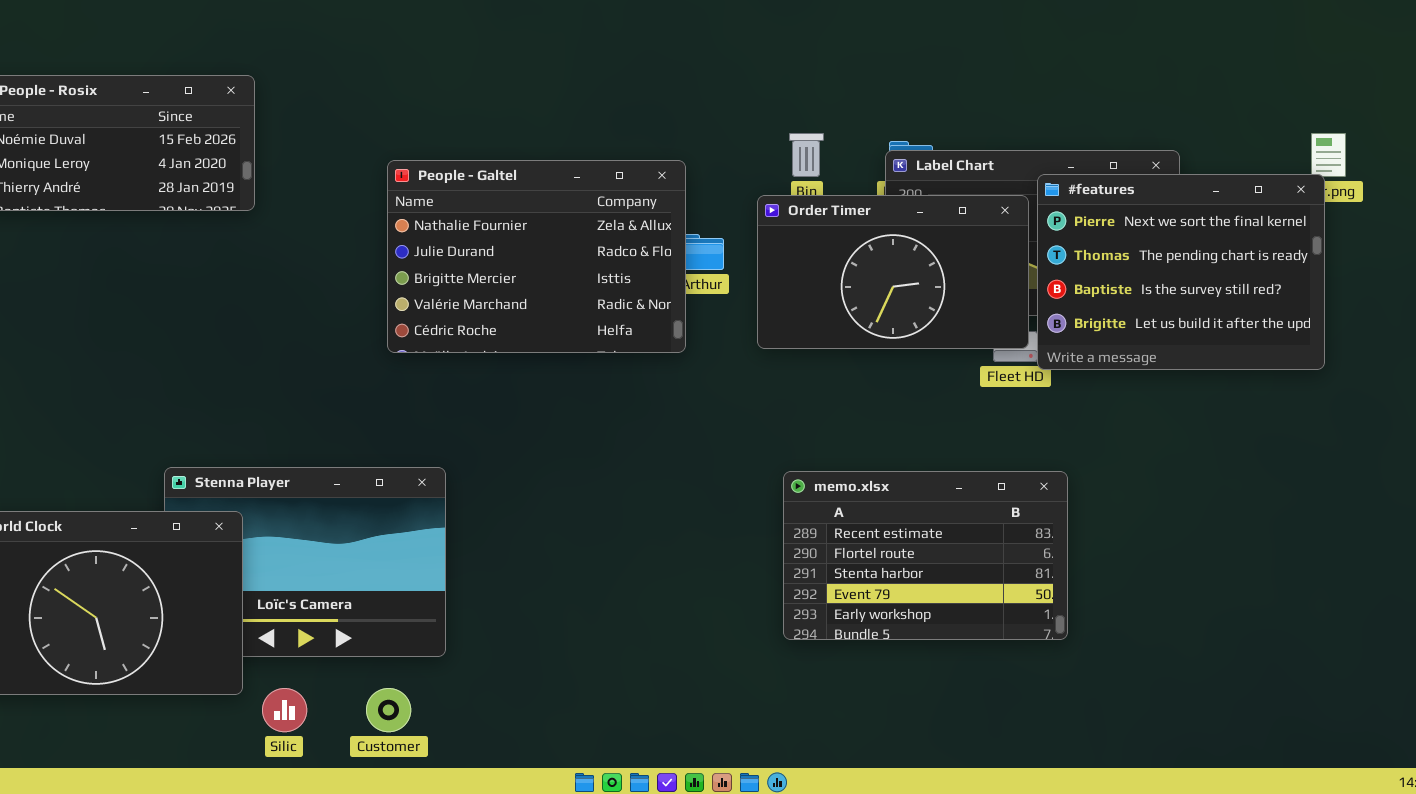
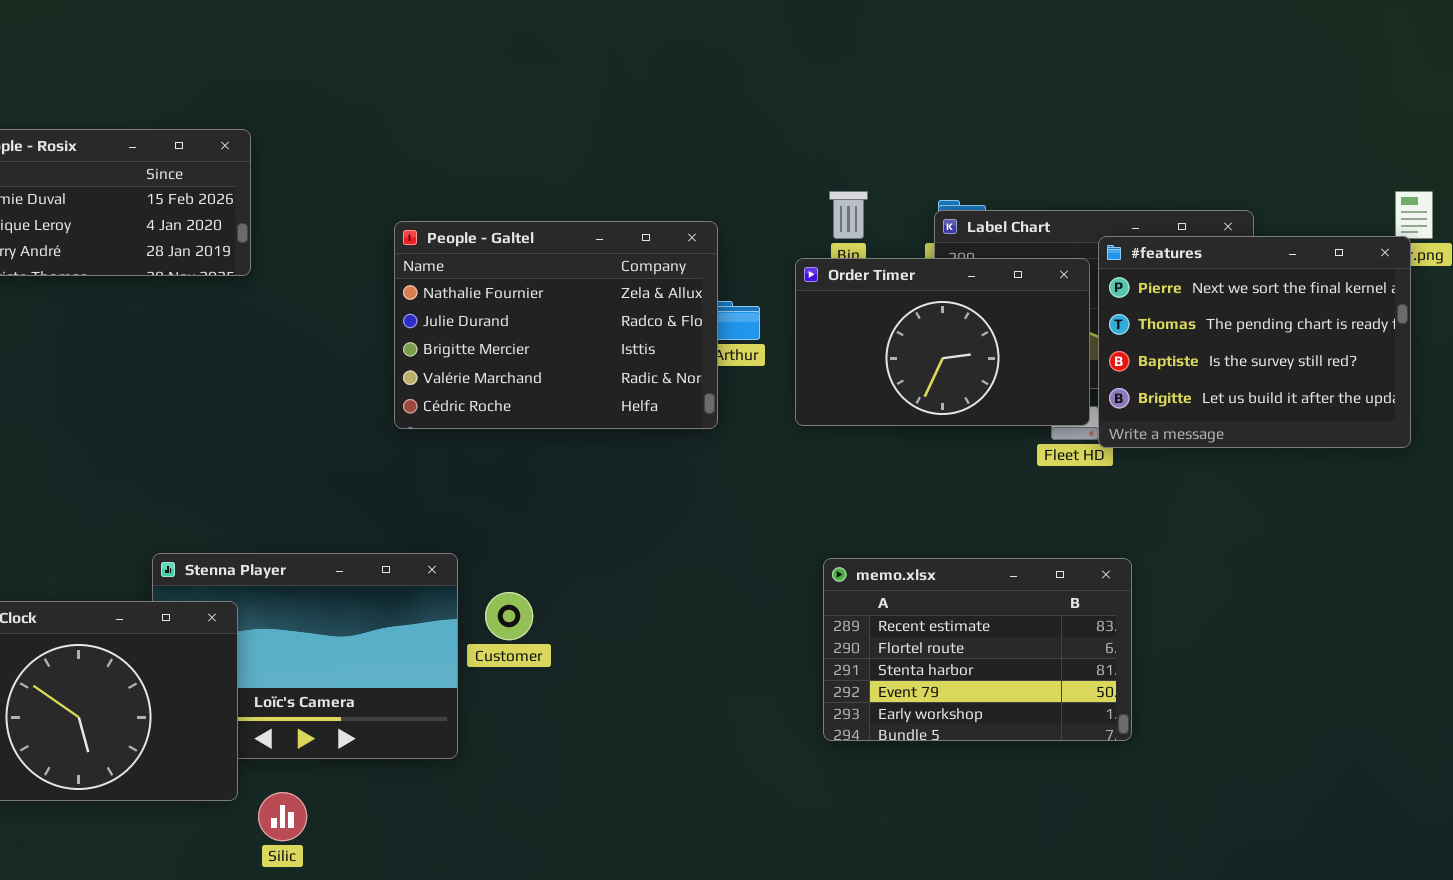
Customer: [366,688,411,732] -> [485,592,533,640], moved

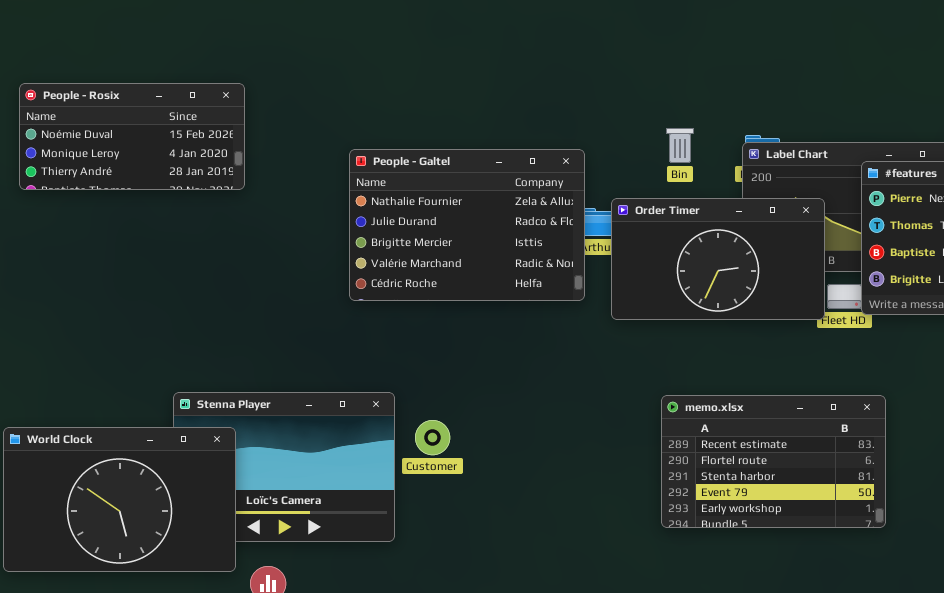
Order Timer: [795,258,1090,426] -> [611,198,825,320], moved

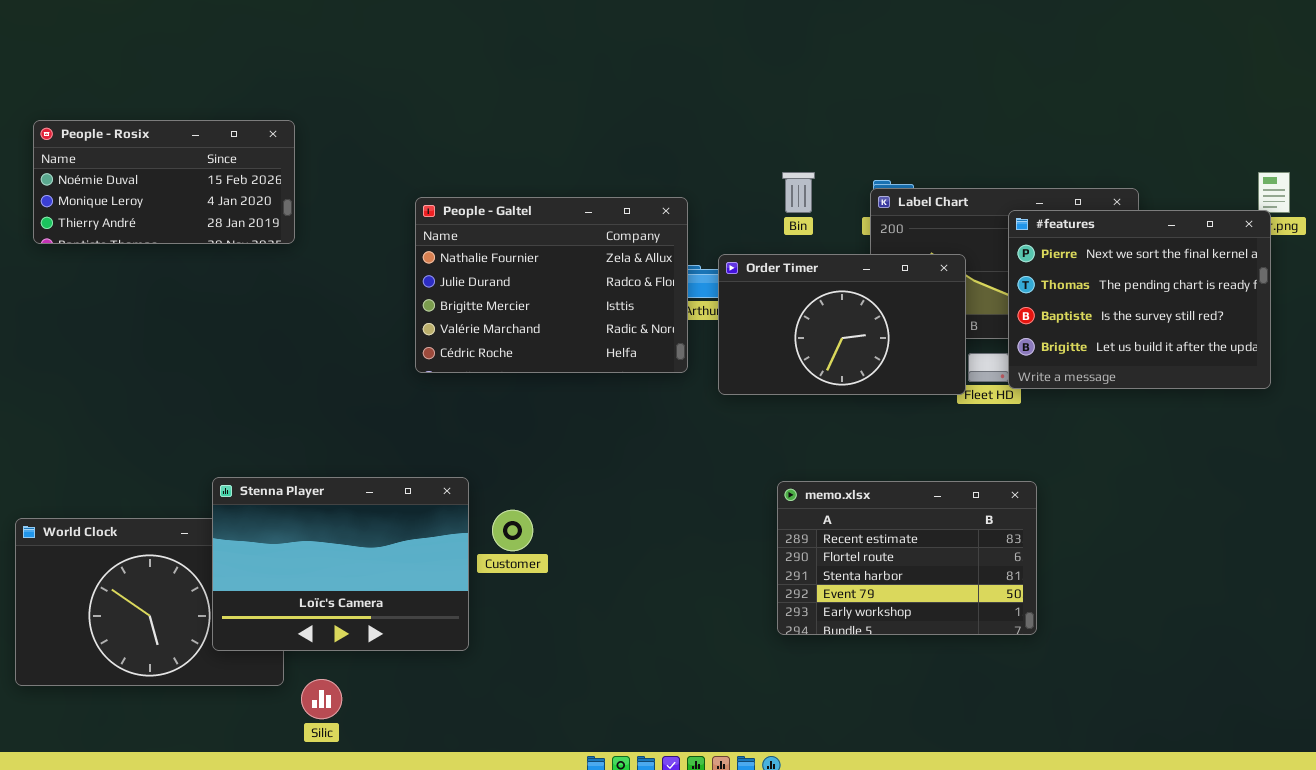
Stenna Player: [173,392,395,542] -> [212,477,469,651], raised

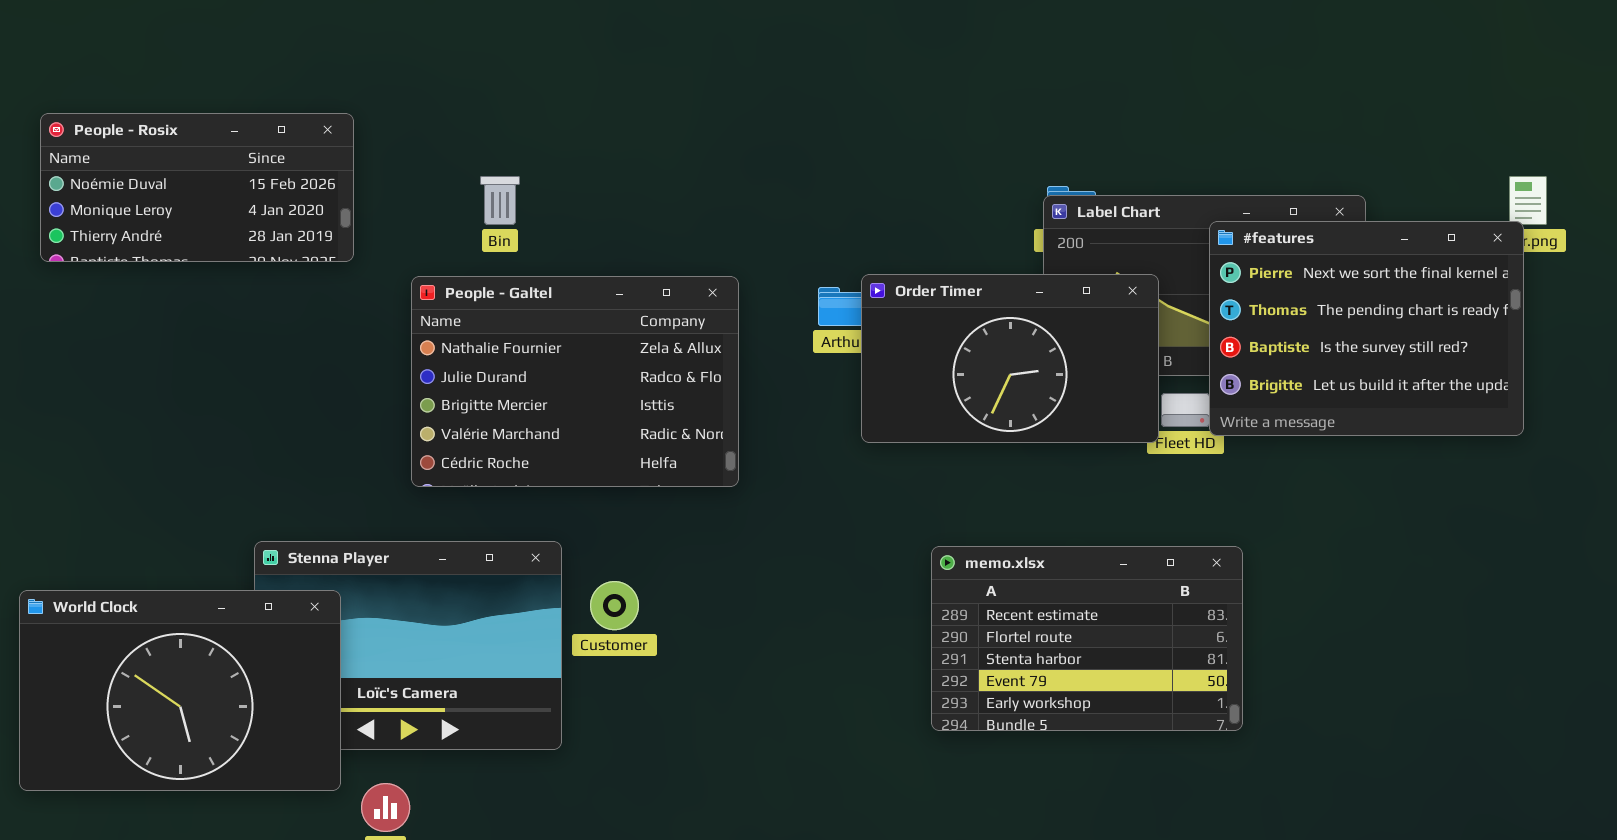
Bin: [782,172,815,213] -> [480,176,520,225], moved
People - Galtel: [415,197,688,373] -> [411,276,739,487], moved
World Clock: [15,518,284,686] -> [19,590,341,791], raised

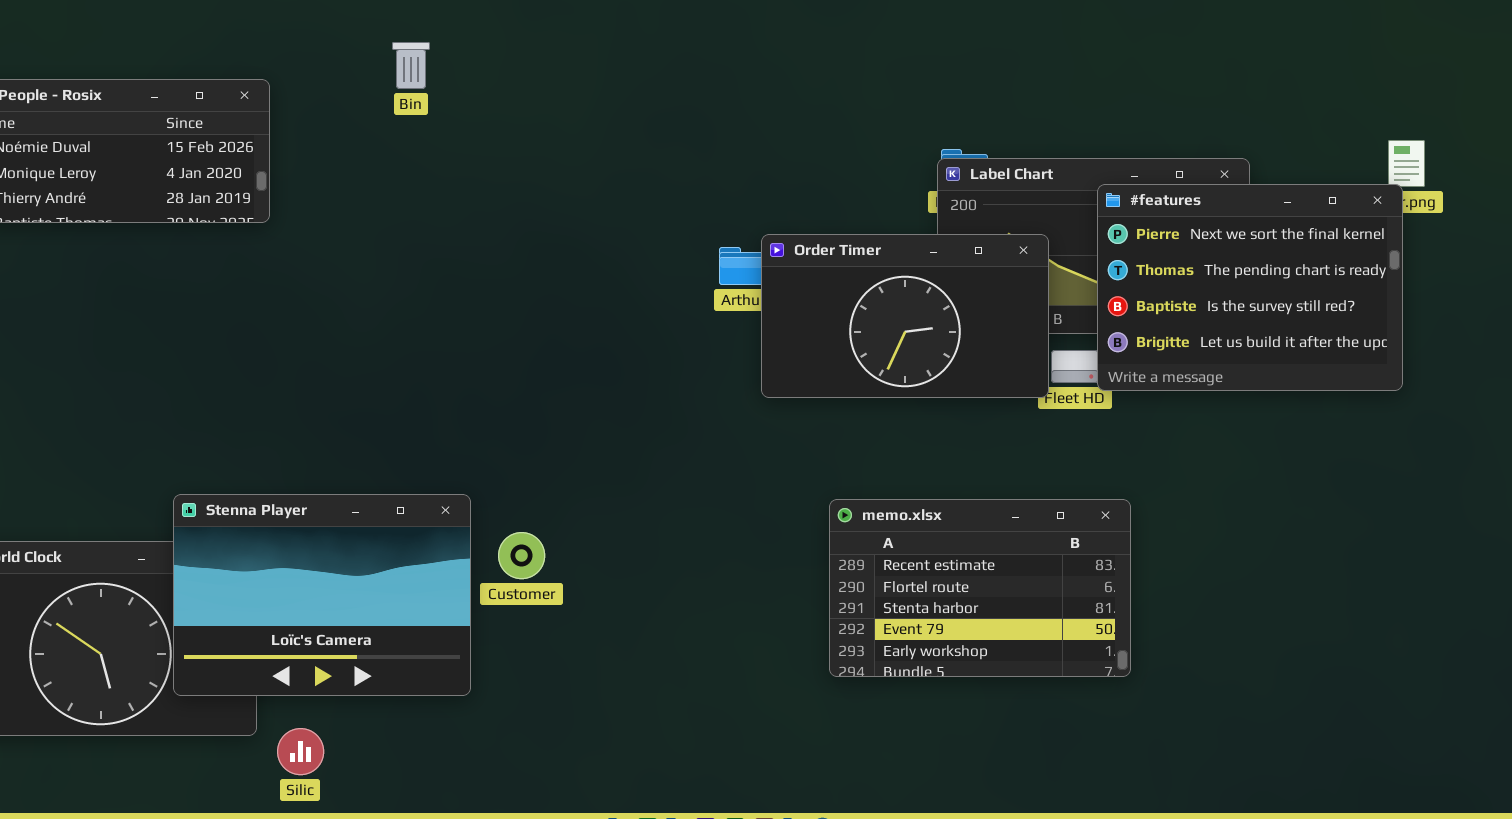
Bin: [480,176,520,225] -> [392,42,430,89], moved
People - Galtel: [411,276,739,487] -> none, closed
Stenna Player: [254,541,562,750] -> [173,494,471,696], raised

